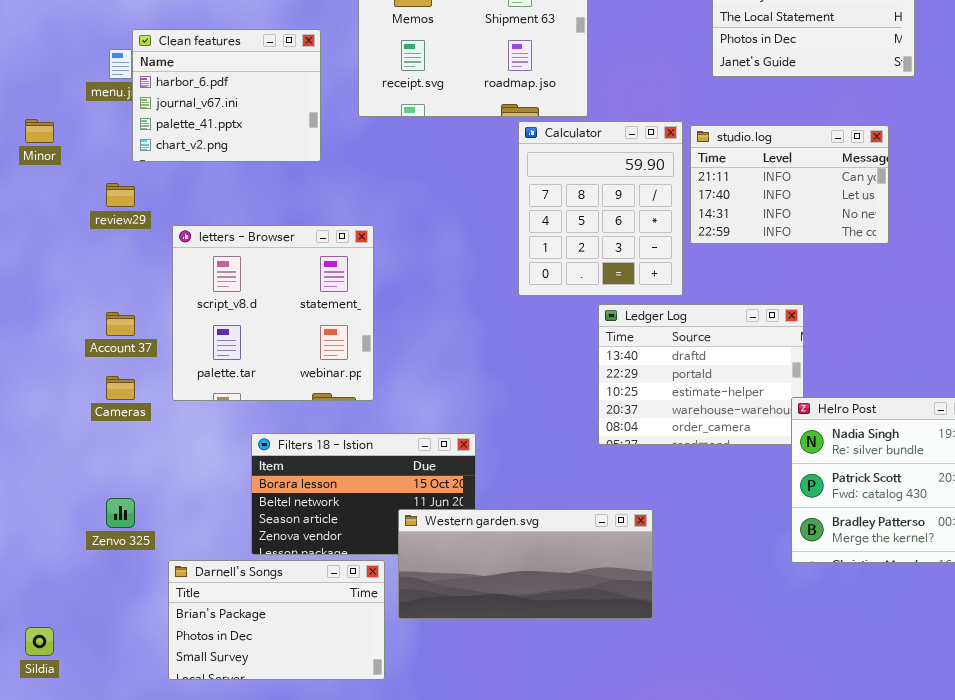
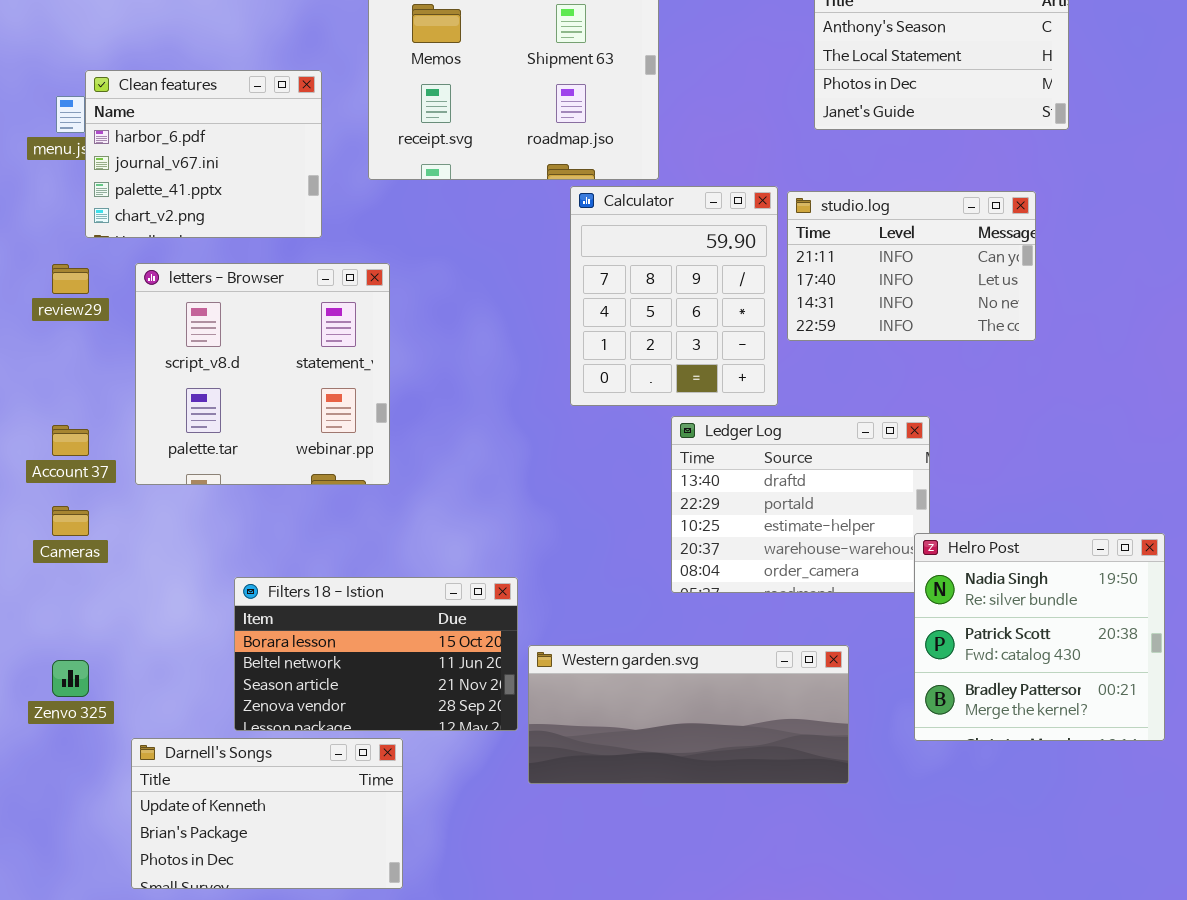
letters - Browser: [172,225,374,401] -> [135,263,390,485], moved
Western garden.svg: [398,509,653,619] -> [528,645,849,784], moved
Darnell's Songs: [168,560,385,680] -> [131,738,403,889], scrolled up 1 row

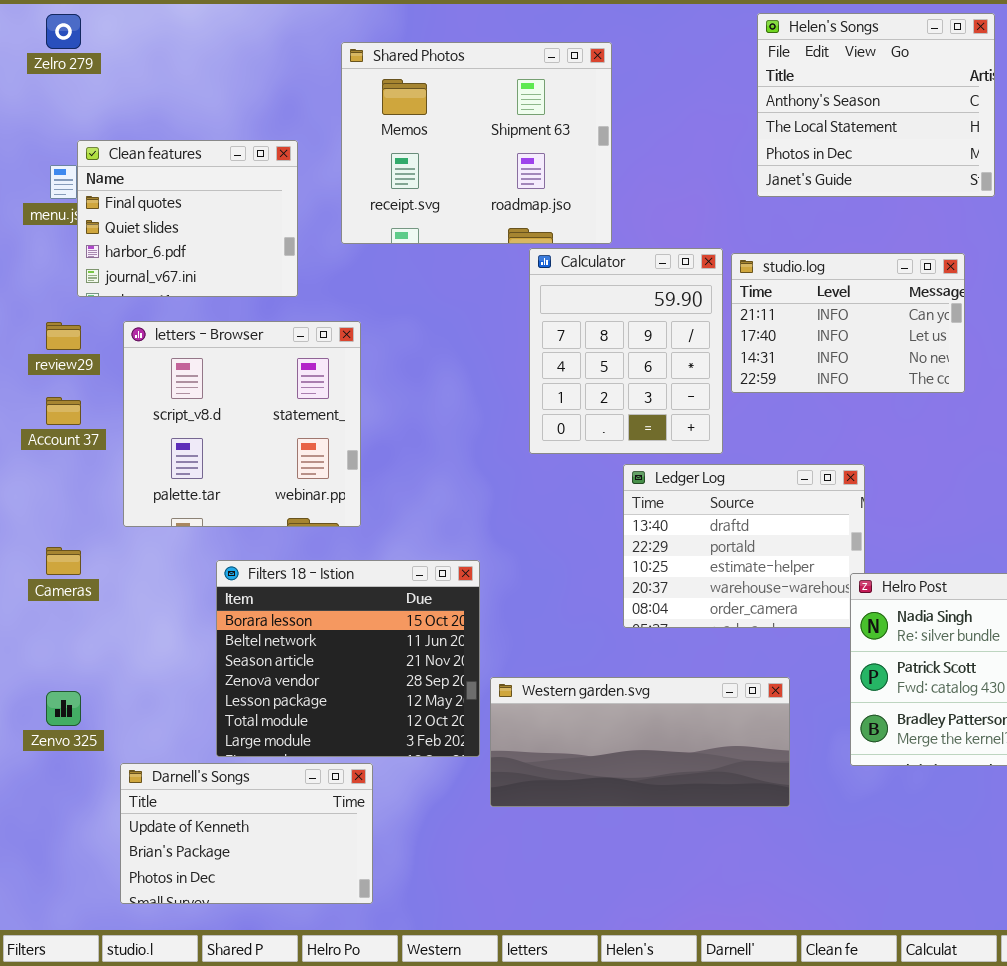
Clean features: [85,70,322,238] -> [77,140,298,297], scrolled up 2 rows
Account 37: [52,425,89,456] -> [46,397,81,425], moved
Filters 18 - Istion: [234,577,518,731] -> [216,560,480,757], resized

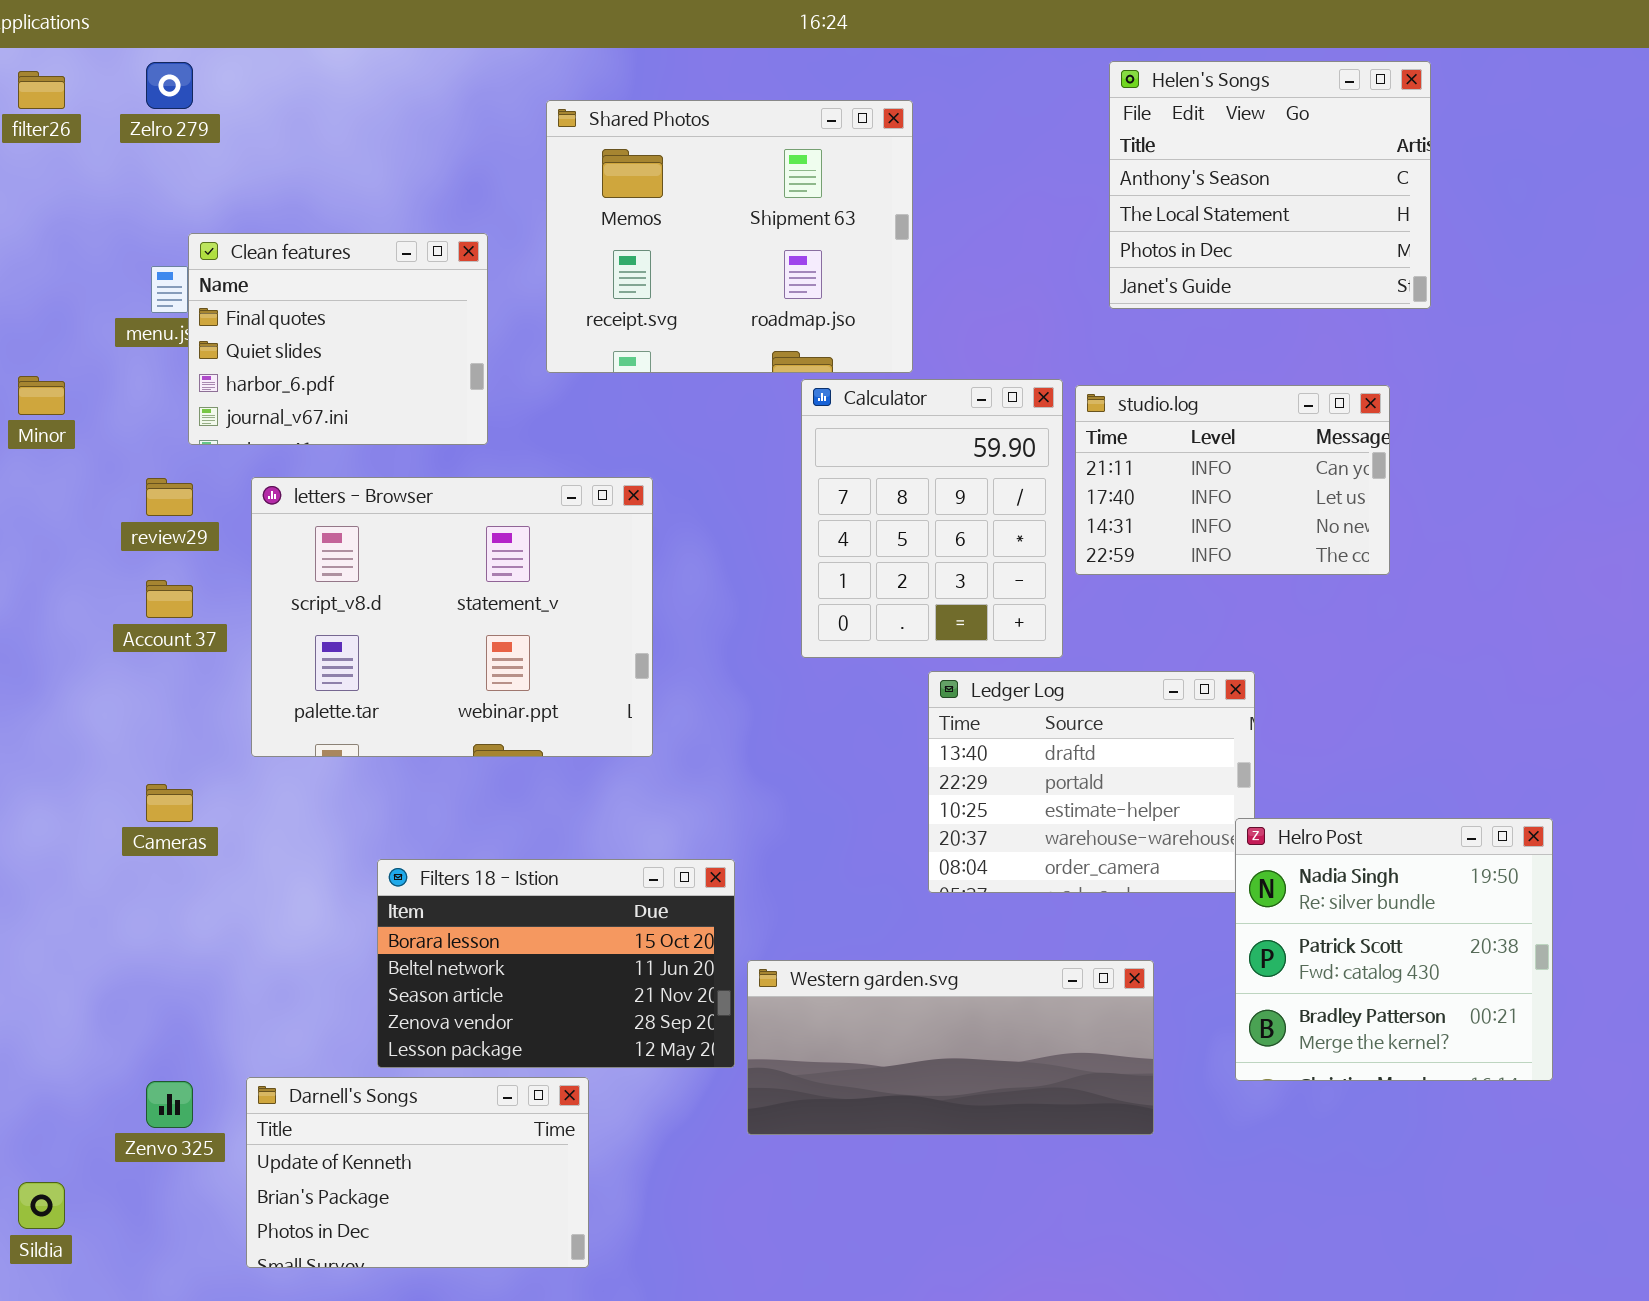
letters - Browser: [123,321,361,527] -> [251,477,653,757], resized
Filters 18 - Istion: [216,560,480,757] -> [377,859,735,1068], resized
Zenvo 325: [46,691,81,726] -> [146,1081,193,1128], moved

